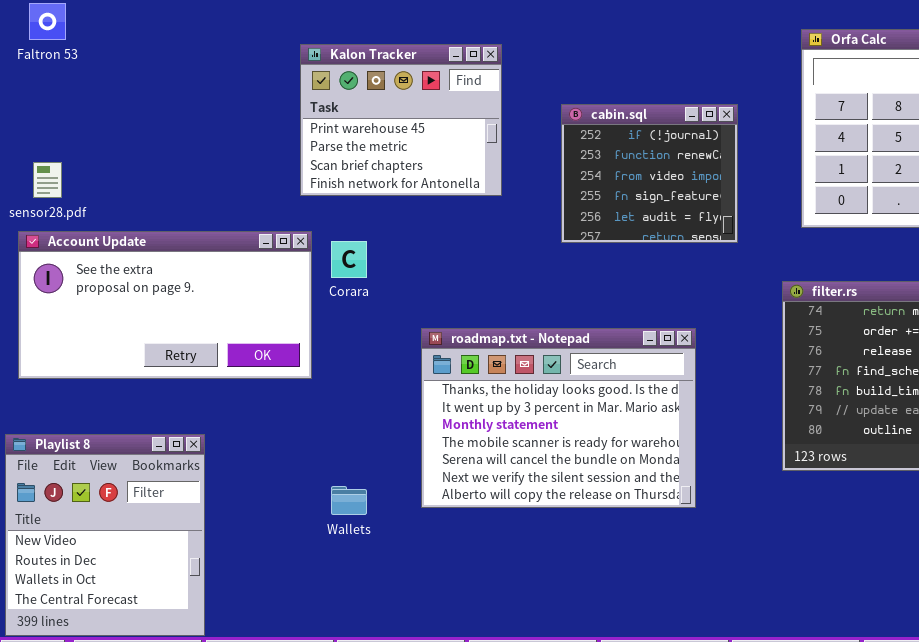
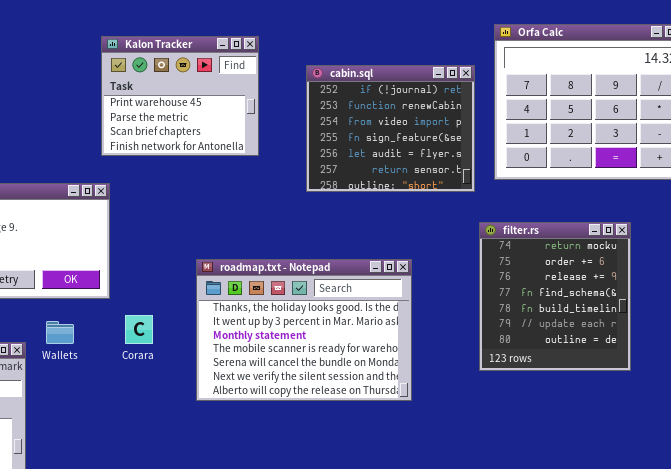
cabin.sql: [561,104,738,243] -> [306,65,475,192], resized
Corara: [331,241,367,278] -> [125,315,153,344], moved
Wallets: [331,486,367,515] -> [46,321,74,344], moved

